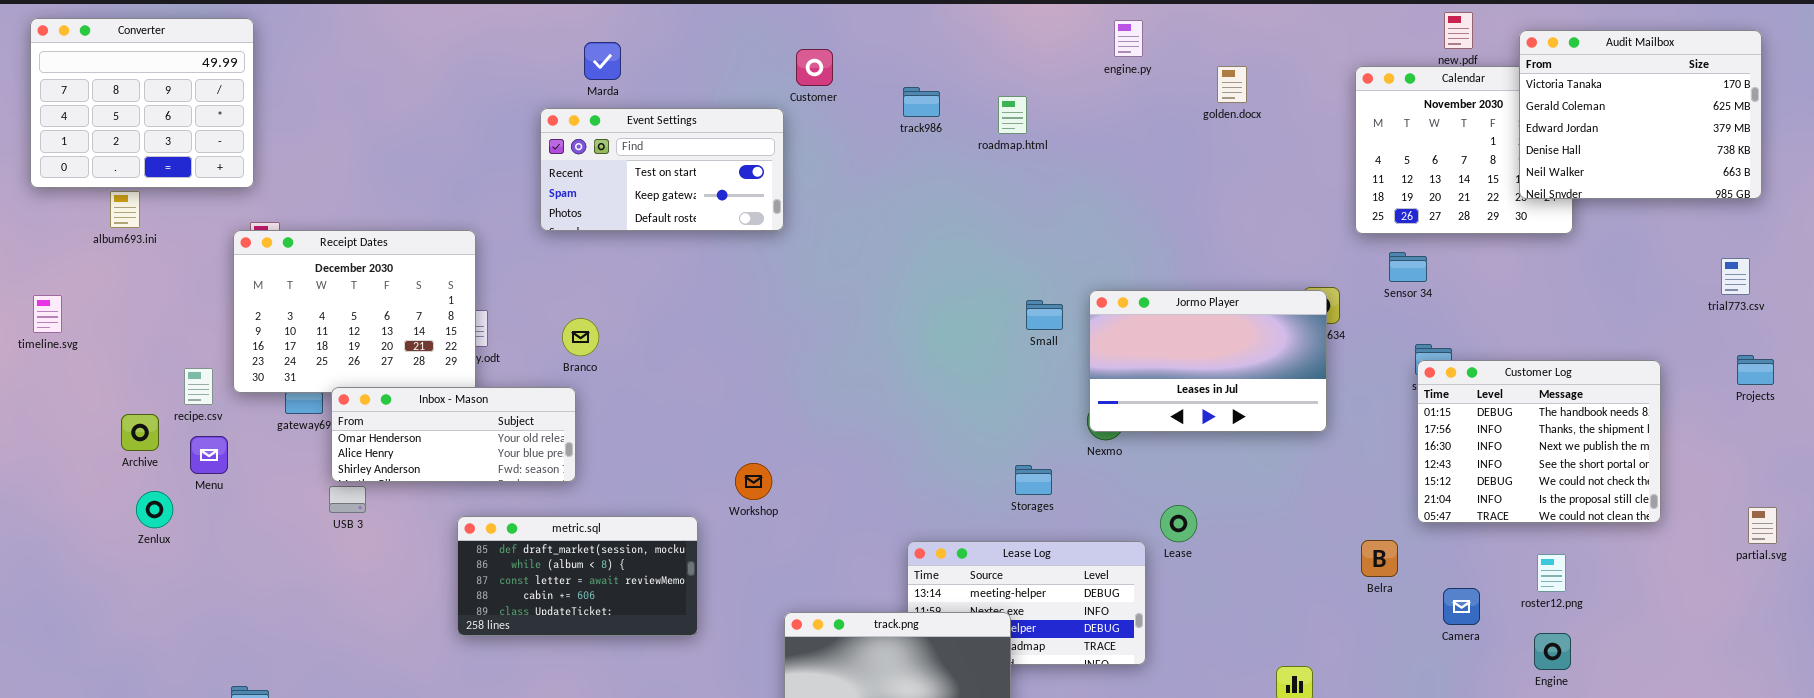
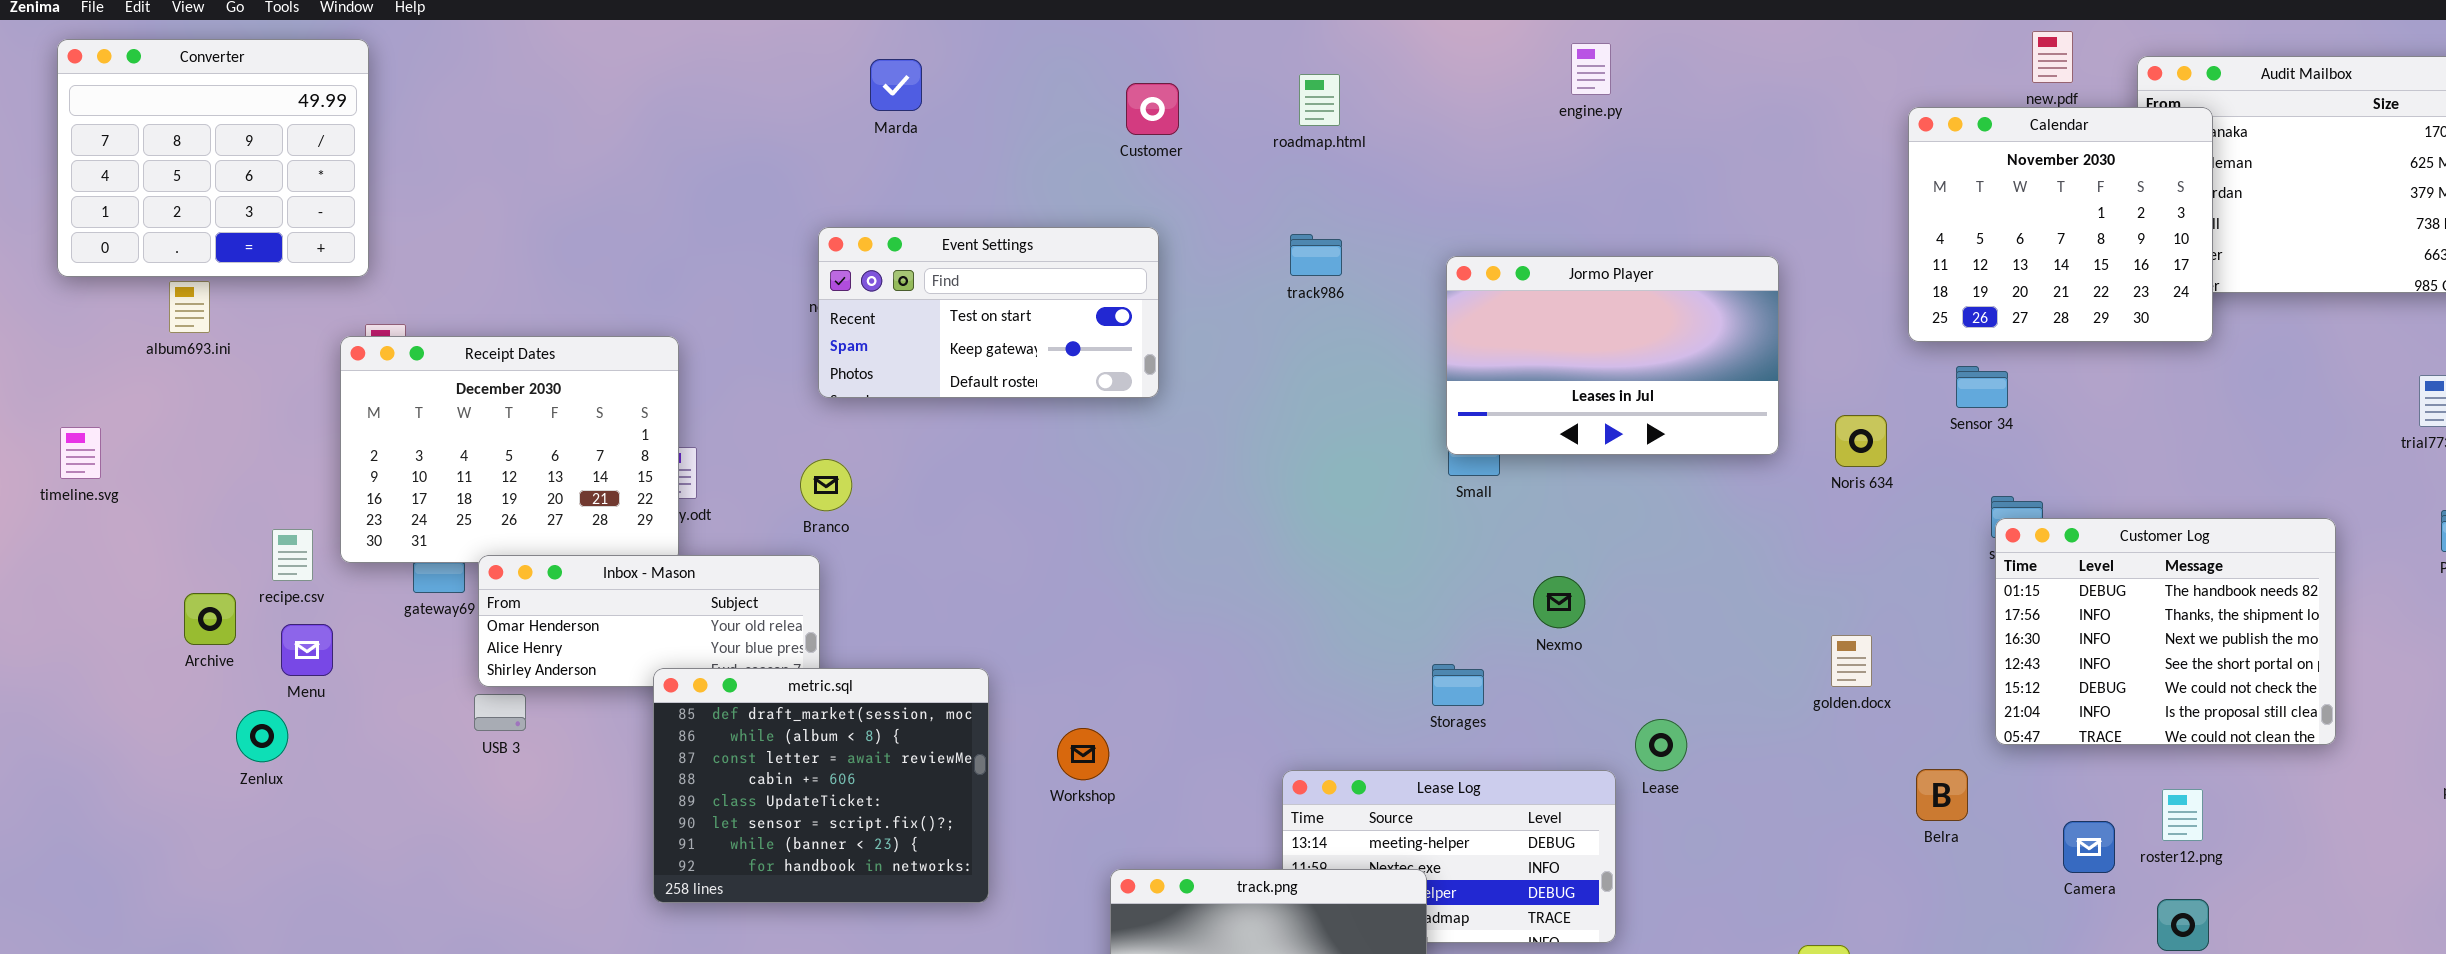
Marda: [584,42,621,80] -> [870,59,922,111], moved
golden.docx: [1217,66,1247,103] -> [1831,635,1872,687], moved
Calendar: [1355,66,1573,234] -> [1908,107,2213,342], raised
track986: [903,87,940,117] -> [1290,234,1342,276], moved
roadmap.html: [998,96,1027,134] -> [1299,74,1340,126], moved
Event Settings: [540,108,784,231] -> [818,227,1159,398], moved
Jormo Player: [1089,290,1327,432] -> [1446,256,1779,455], moved
Workshop: [735,463,772,500] -> [1057,728,1109,780], moved
Zenlux: [136,491,173,528] -> [236,710,288,762], moved
metric.sql: [457,516,698,636] -> [653,668,989,903], resized
Camera: [1443,588,1480,625] -> [2063,821,2115,873], moved

